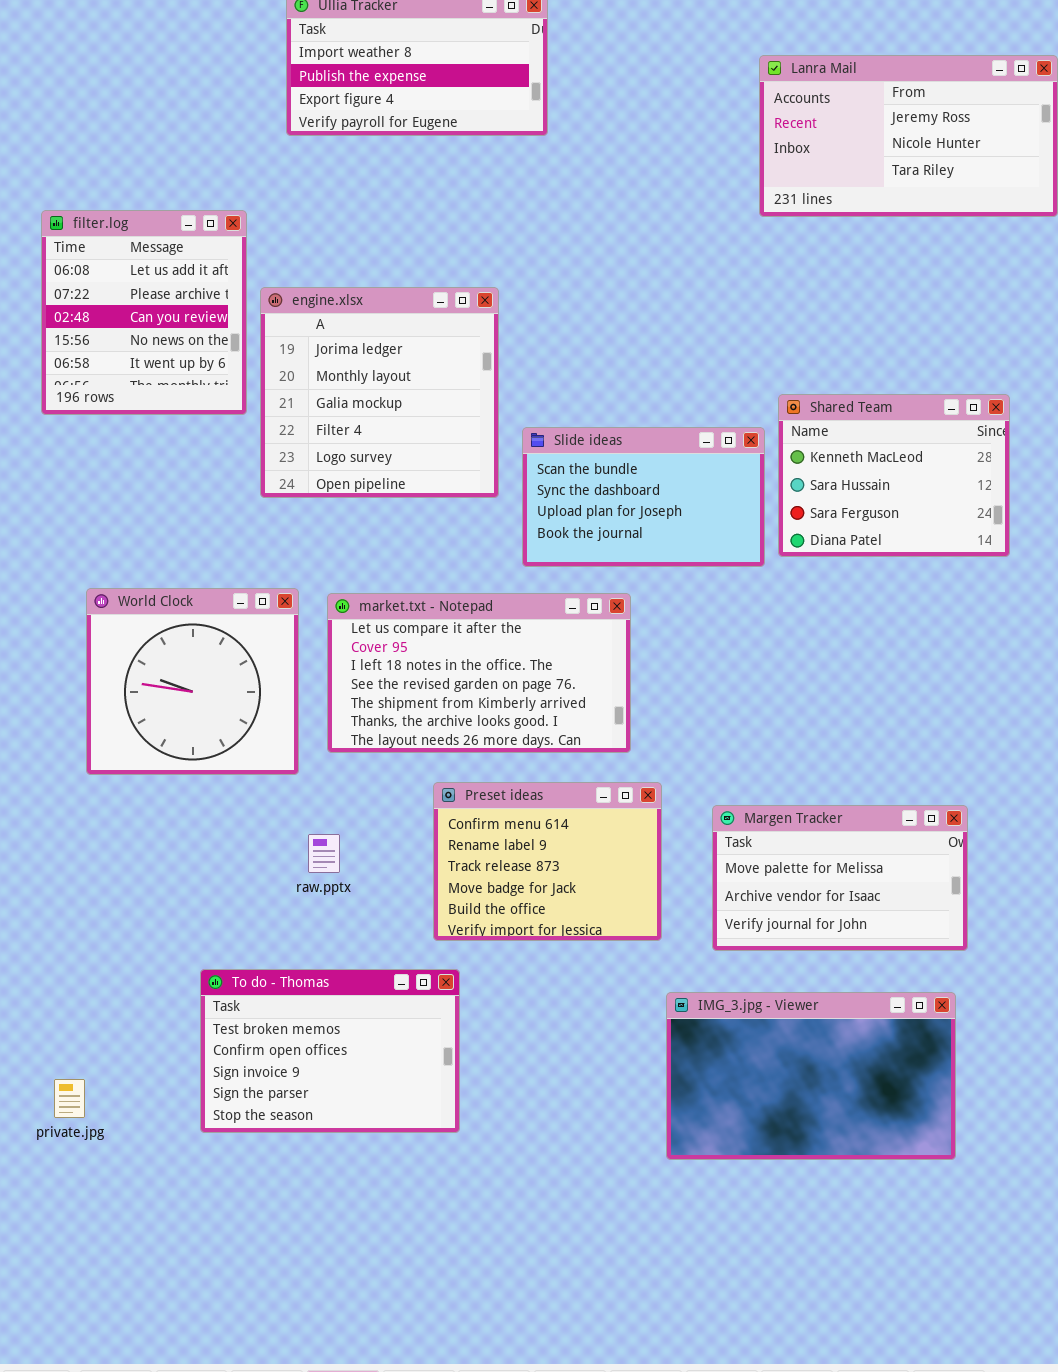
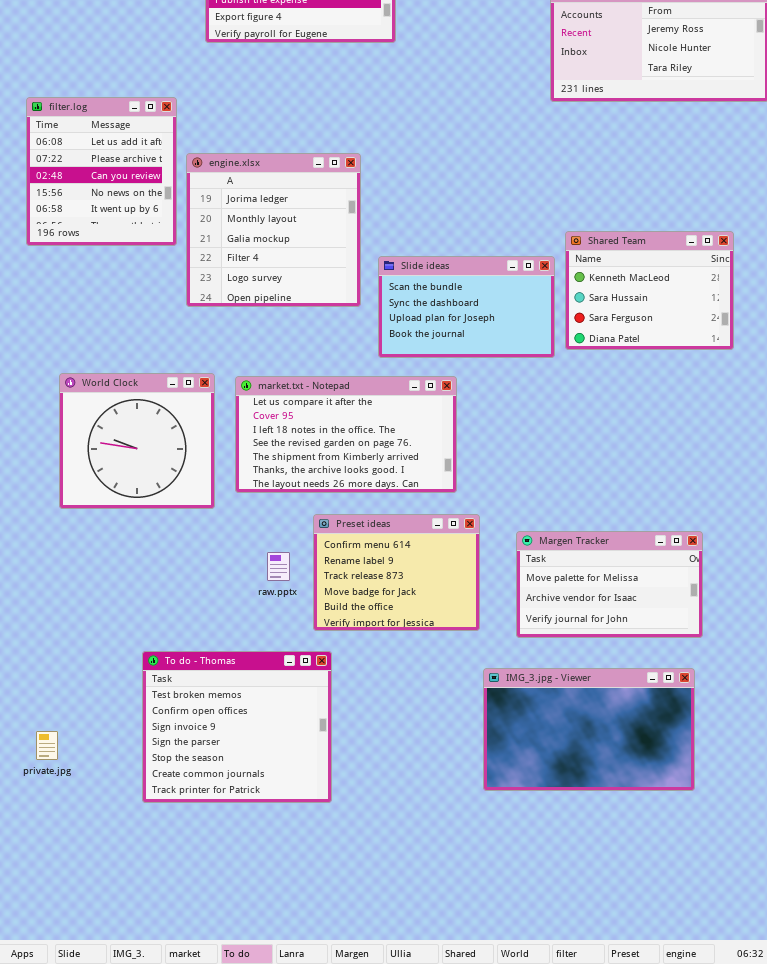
raw.pptx: [308,834,340,873] -> [267,552,290,581], moved
To do - Thomas: [200,969,460,1133] -> [142,651,332,803], resized

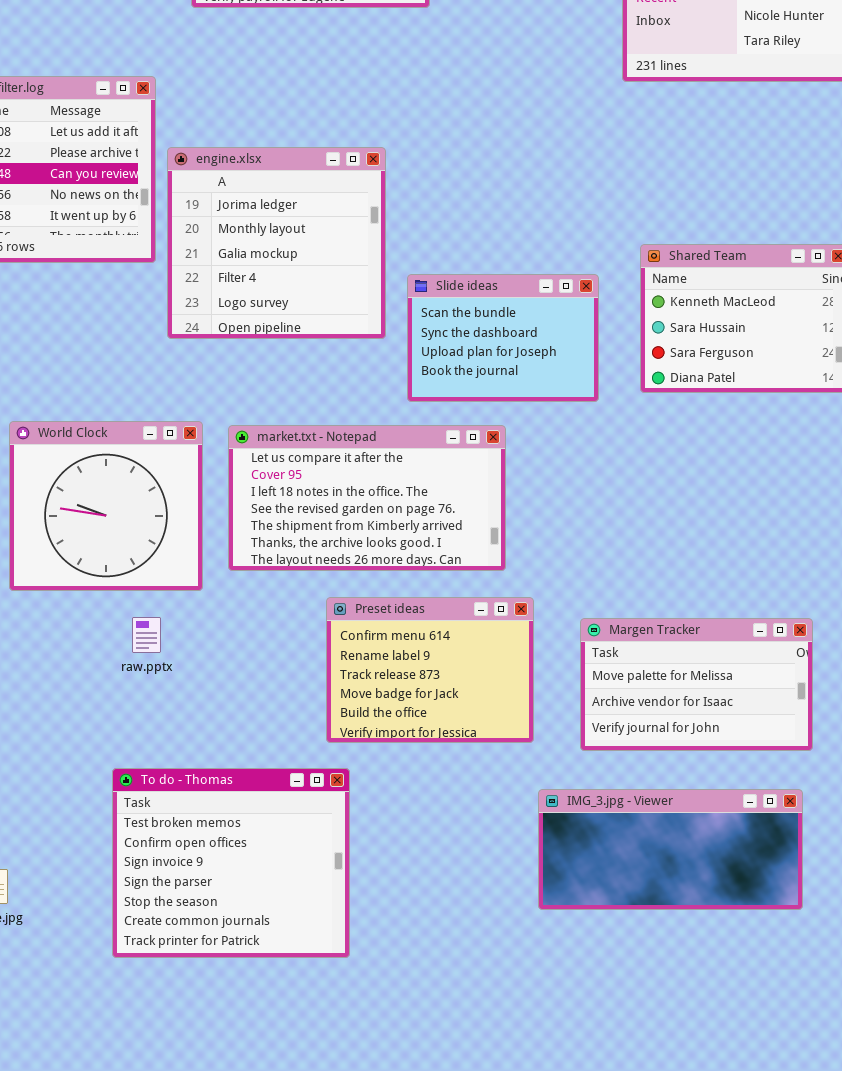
Slide ideas: [378,256,555,358] -> [407,274,599,402], resized
raw.pptx: [267,552,290,581] -> [132,617,161,653], moved
IMG_3.jpg - Viewer: [483,668,695,791] -> [538,789,803,910], resized

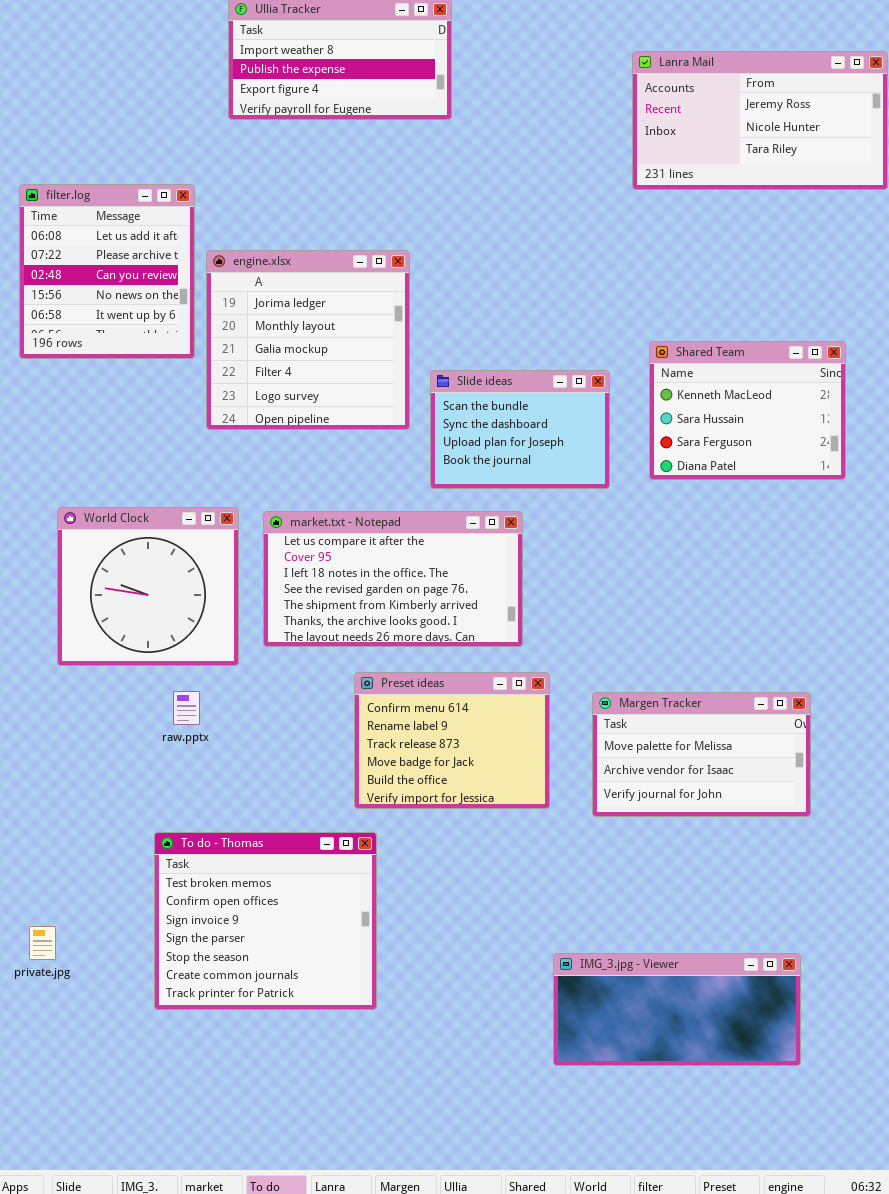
IMG_3.jpg - Viewer: [538,789,803,910] -> [553,953,801,1066], moved

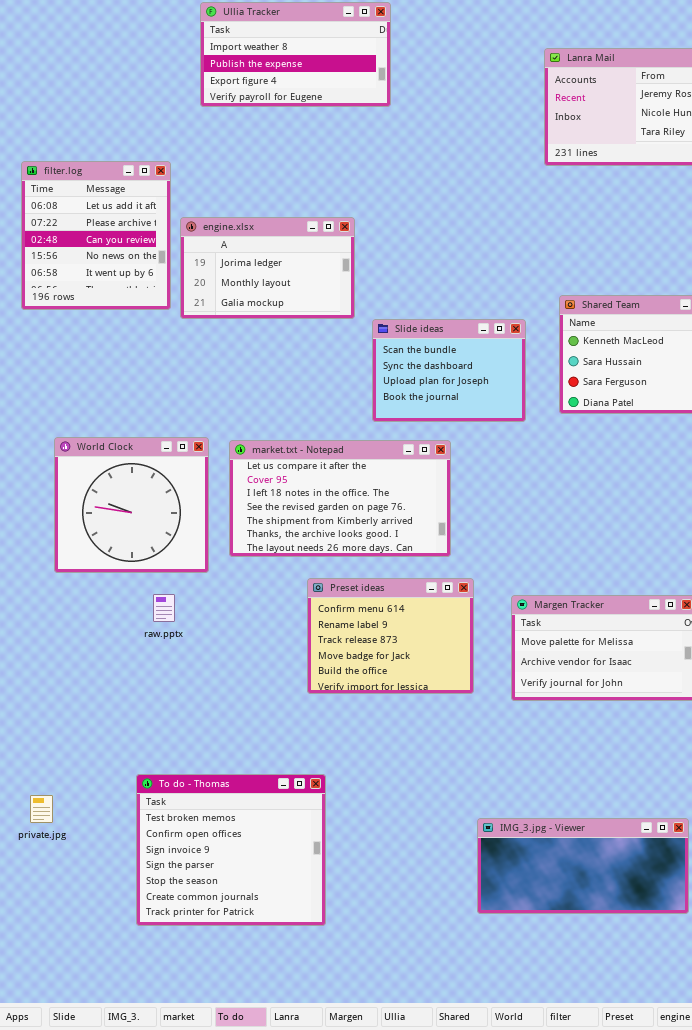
engine.xlsx: [206,250,410,430] -> [180,217,355,319], resized
To do - Thomas: [154,832,377,1010] -> [136,774,326,926], moved

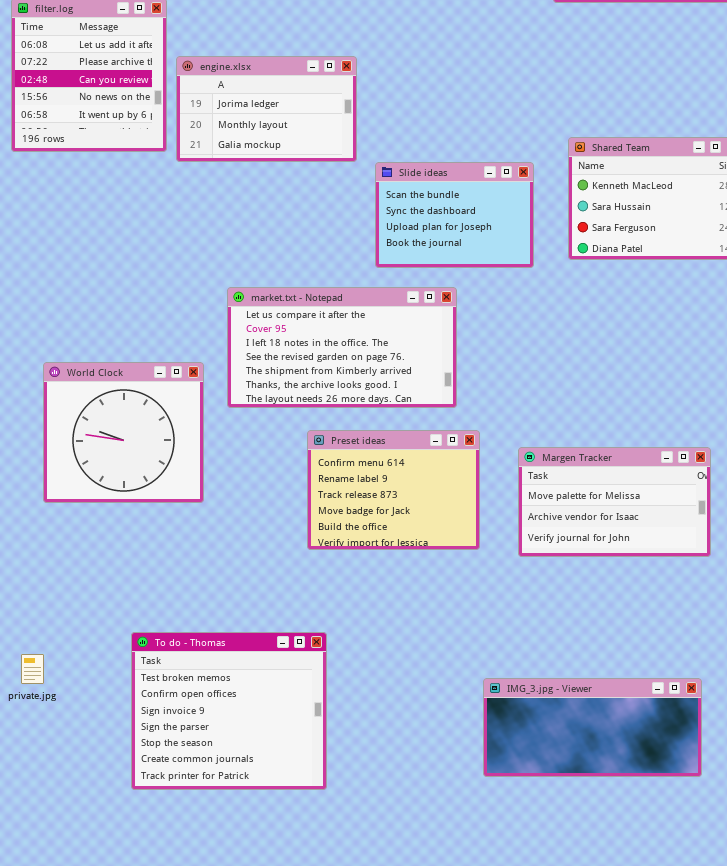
World Clock: [54,437,209,573] -> [43,362,204,503], moved

